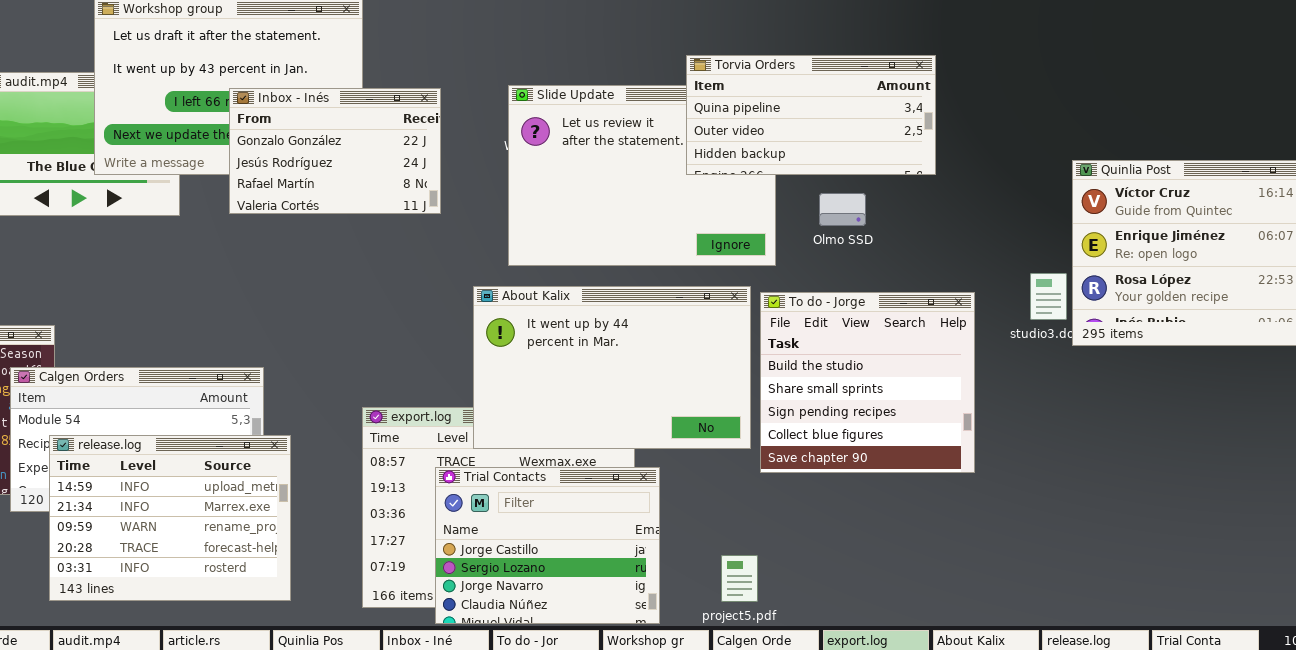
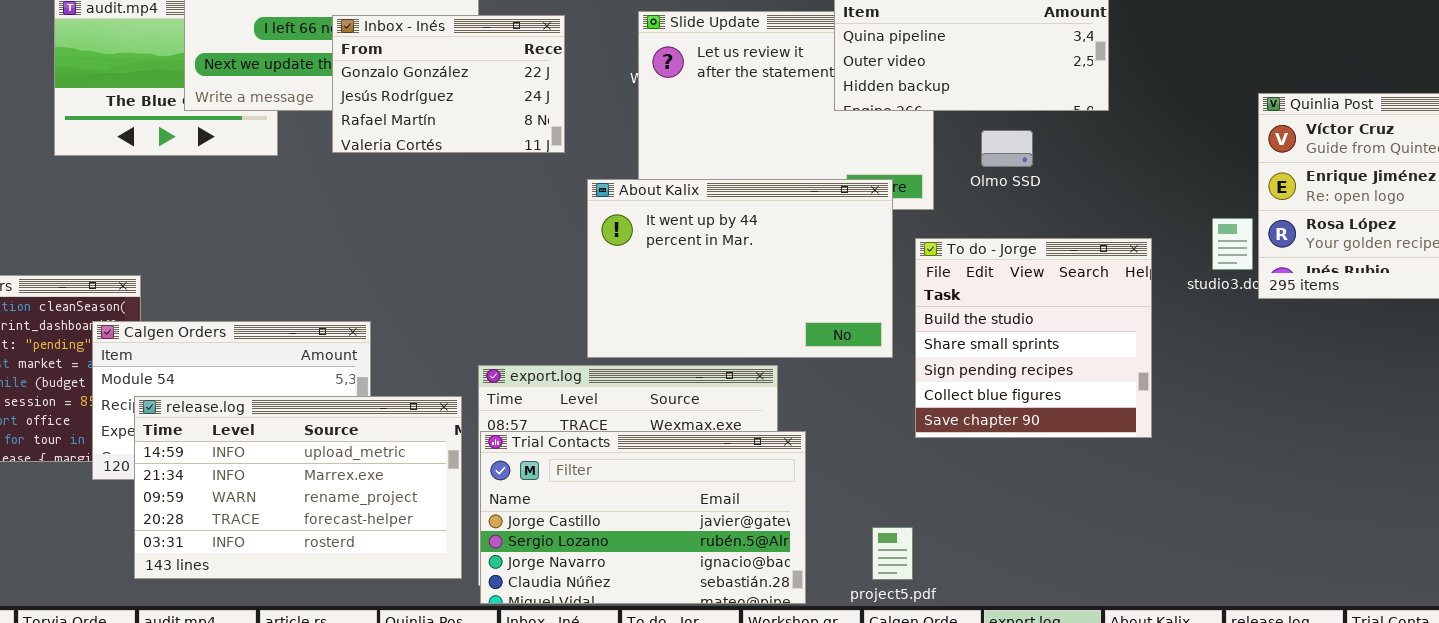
About Kalix: [473,286,751,449] -> [587,179,893,358], moved
release.log: [49,435,291,601] -> [134,396,462,579], resized
Trial Contacts: [435,467,660,624] -> [480,431,806,604], resized

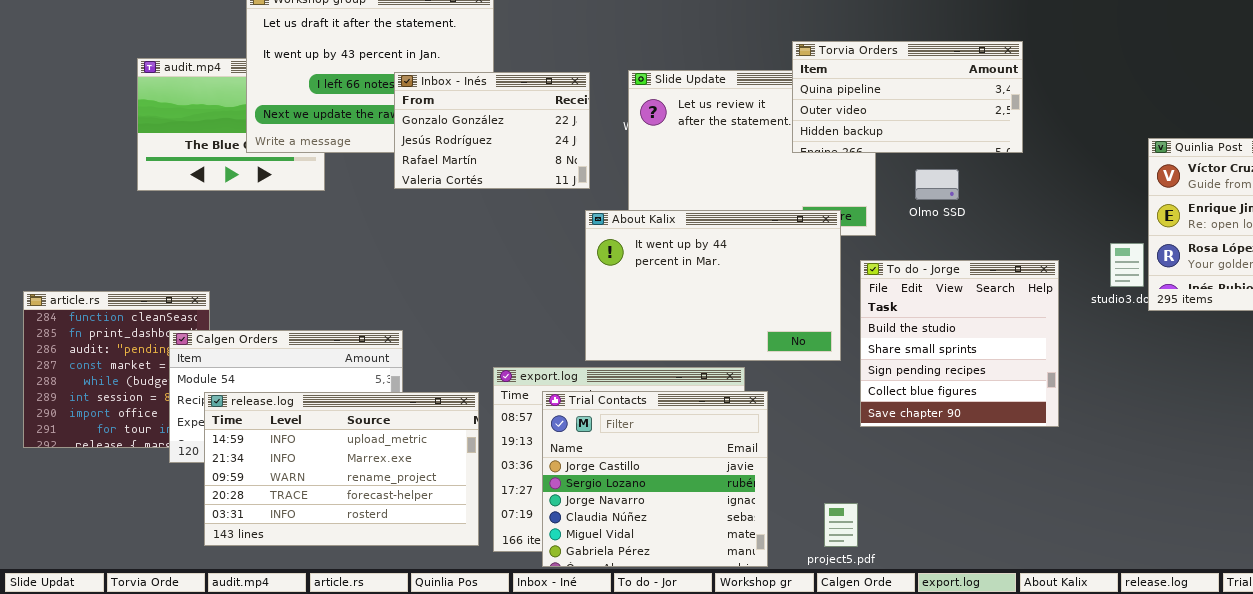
Inbox - Inés: [332,15,565,153] -> [394,72,590,189], moved
Trial Contacts: [480,431,806,604] -> [542,391,768,567], resized

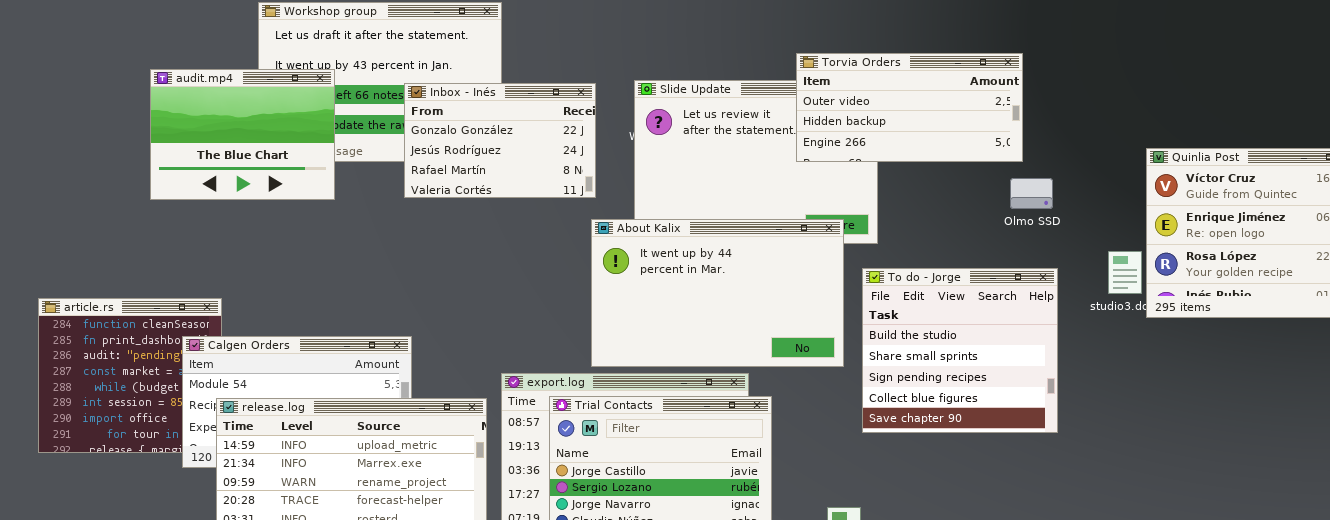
Torvia Orders: [792,41,1023,153] -> [796,53,1023,162], scrolled down 1 row
audit.mp4: [137,58,325,191] -> [150,69,335,200], raised
Olmo SSD: [915,169,959,200] -> [1010,178,1053,209], moved

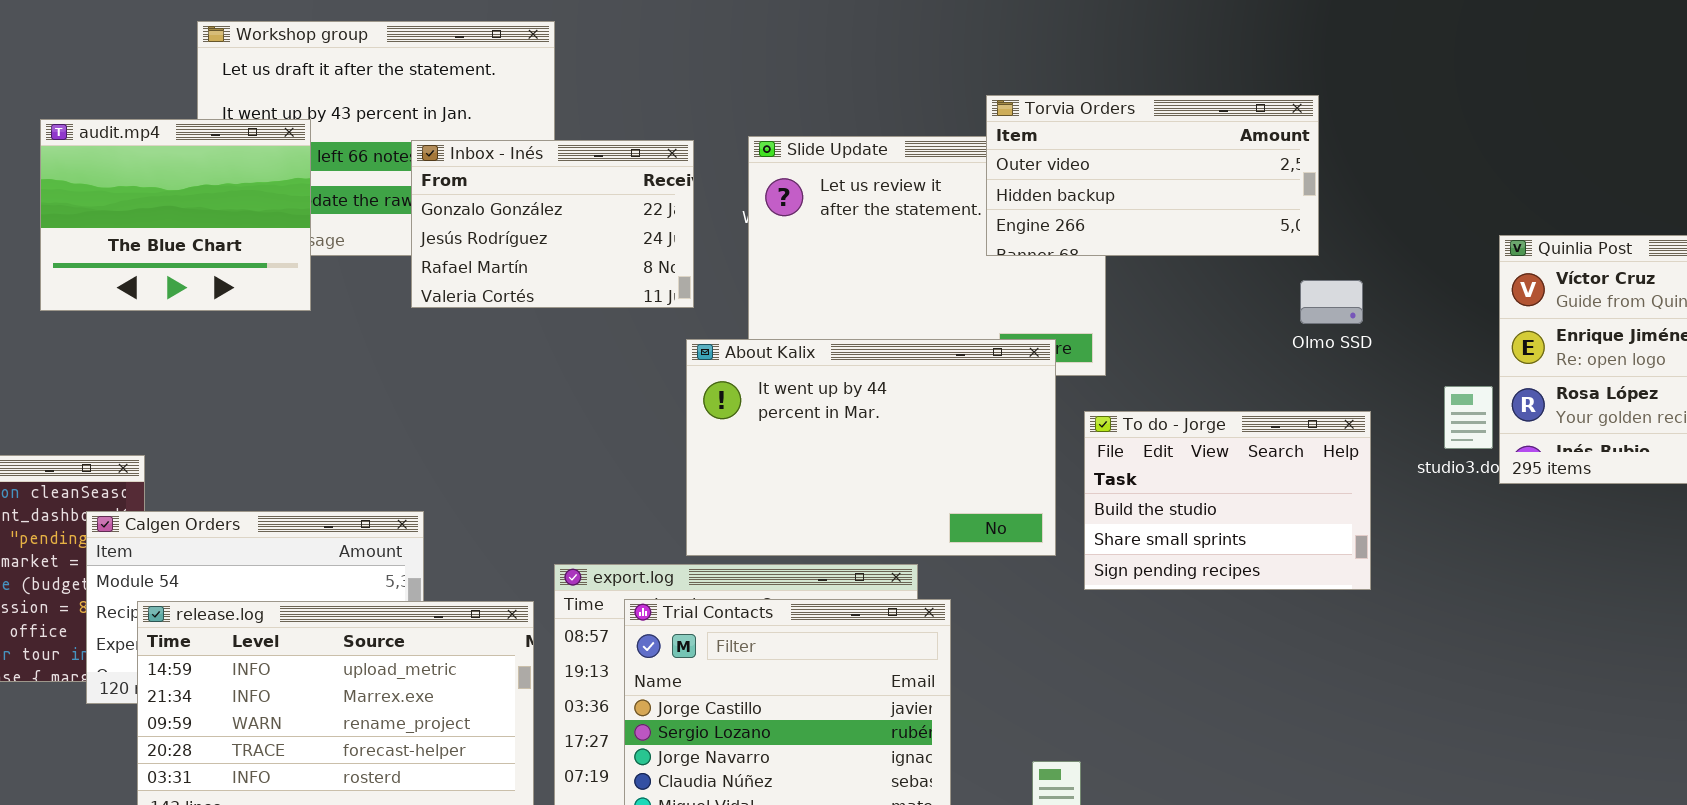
To do - Jorge: [862,268,1058,433] -> [1084,411,1371,590], resized

